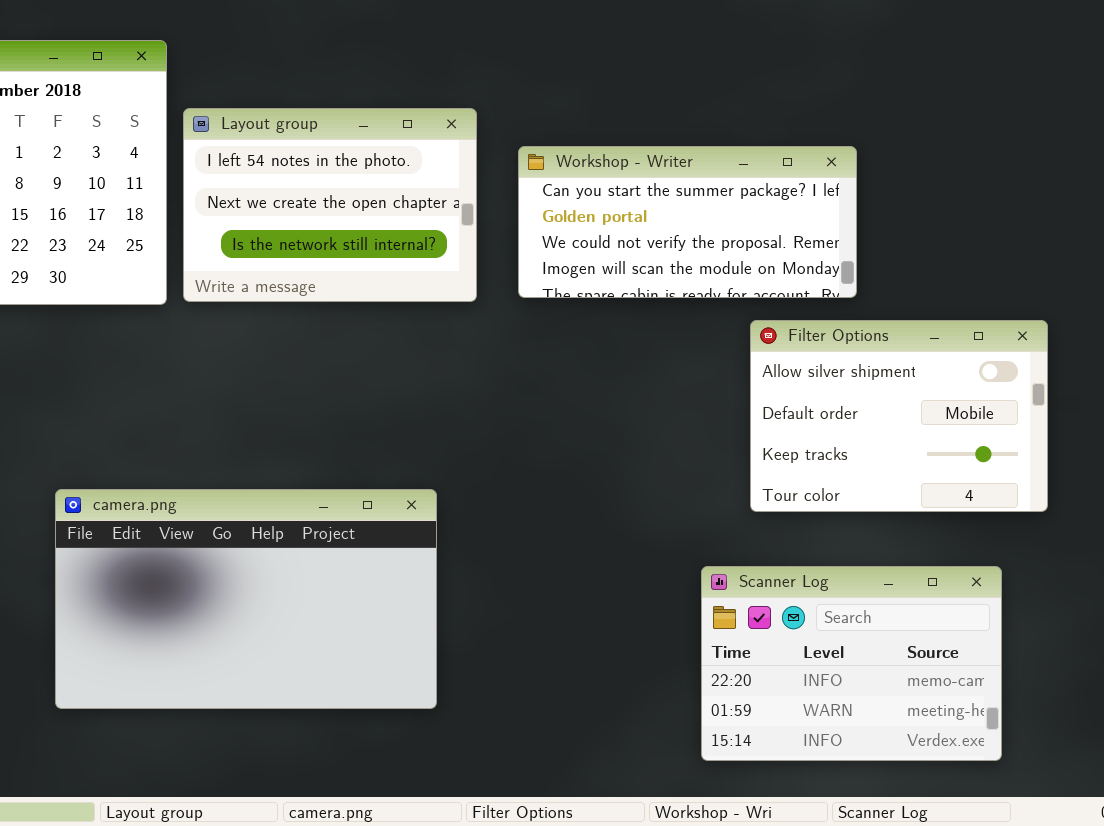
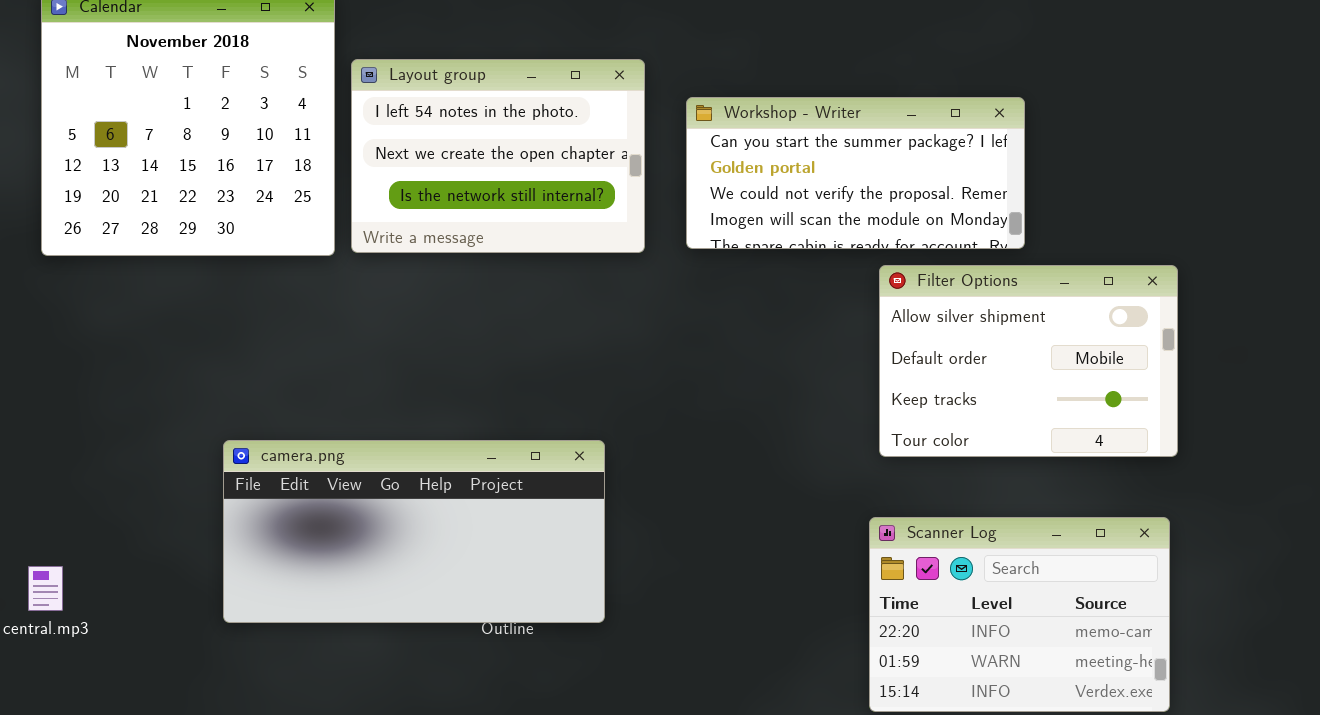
Filter Options: [750,320,1048,512] -> [879,265,1178,457], moved
camera.png: [55,489,437,709] -> [223,440,605,623], resized

